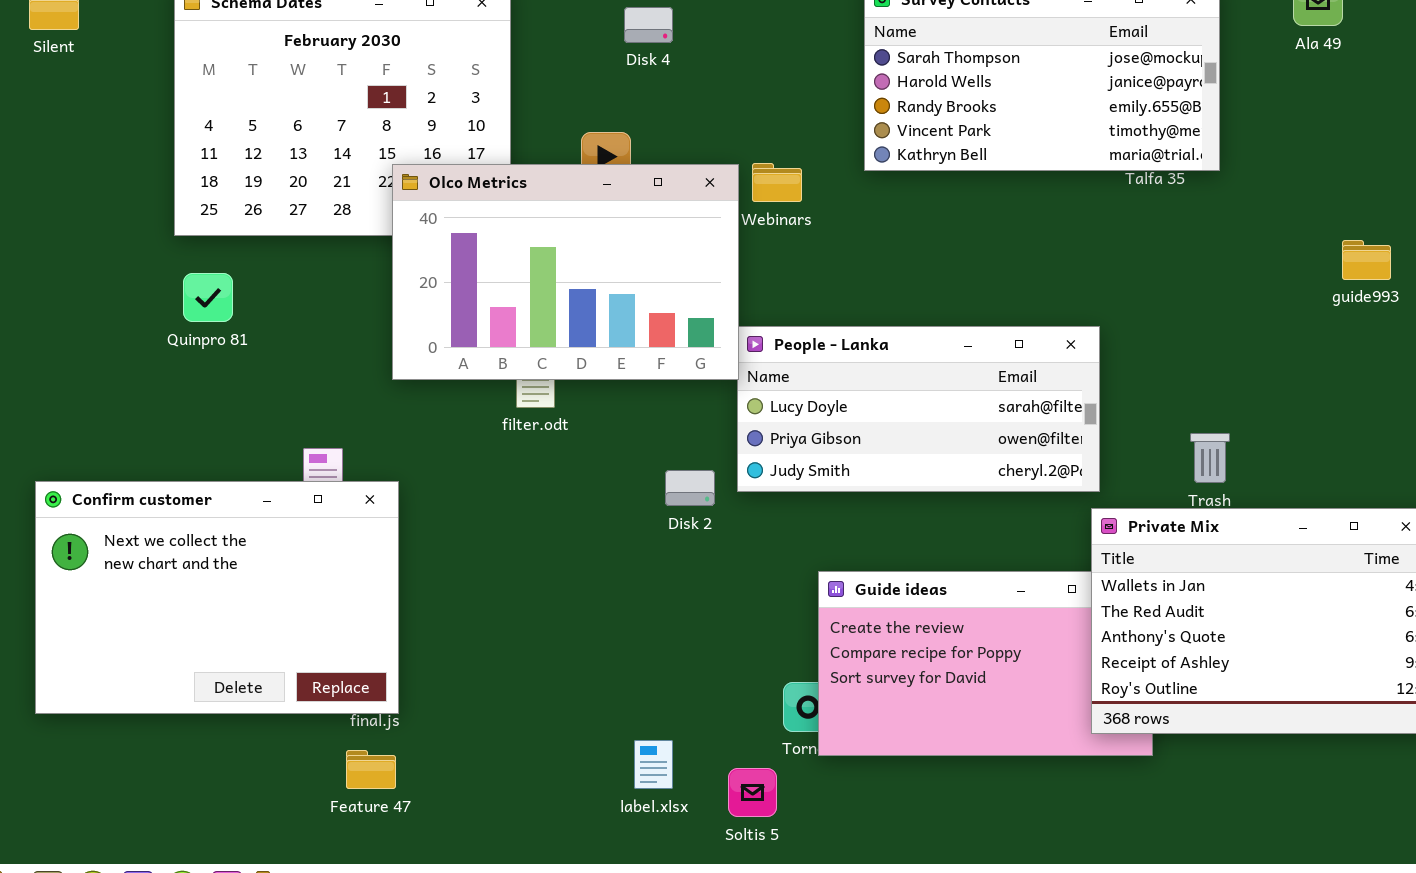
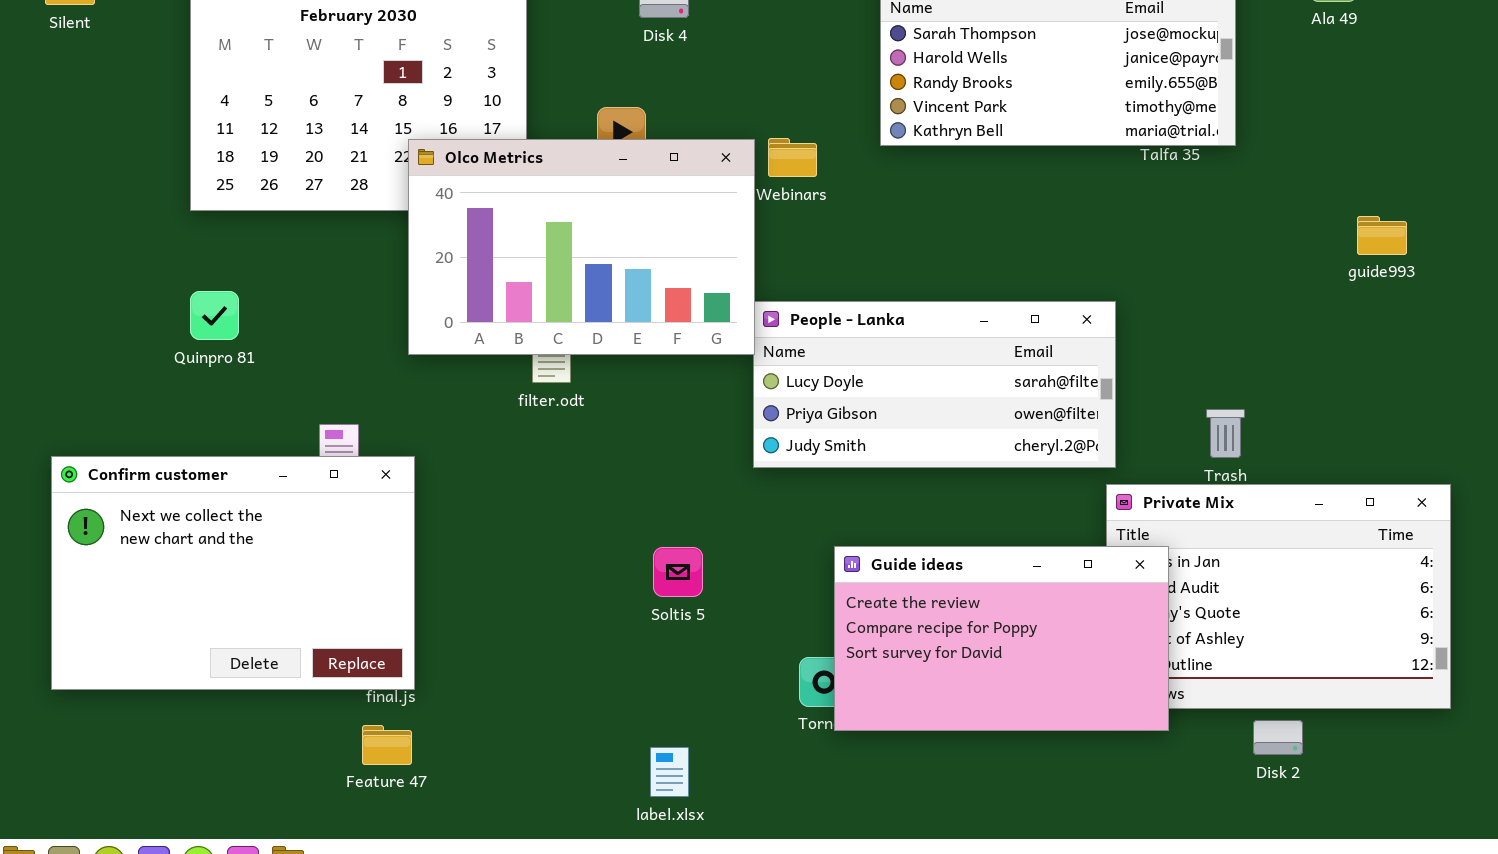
Quinpro 81: [183,273,233,322] -> [190,291,239,340], moved
Disk 2: [665,470,715,506] -> [1253,720,1303,755], moved
Guide ideas: [818,571,1153,756] -> [834,546,1169,731], raised
label.xlsx: [634,740,673,789] -> [650,747,689,797], moved
Soltis 5: [728,768,777,817] -> [653,547,703,597], moved

